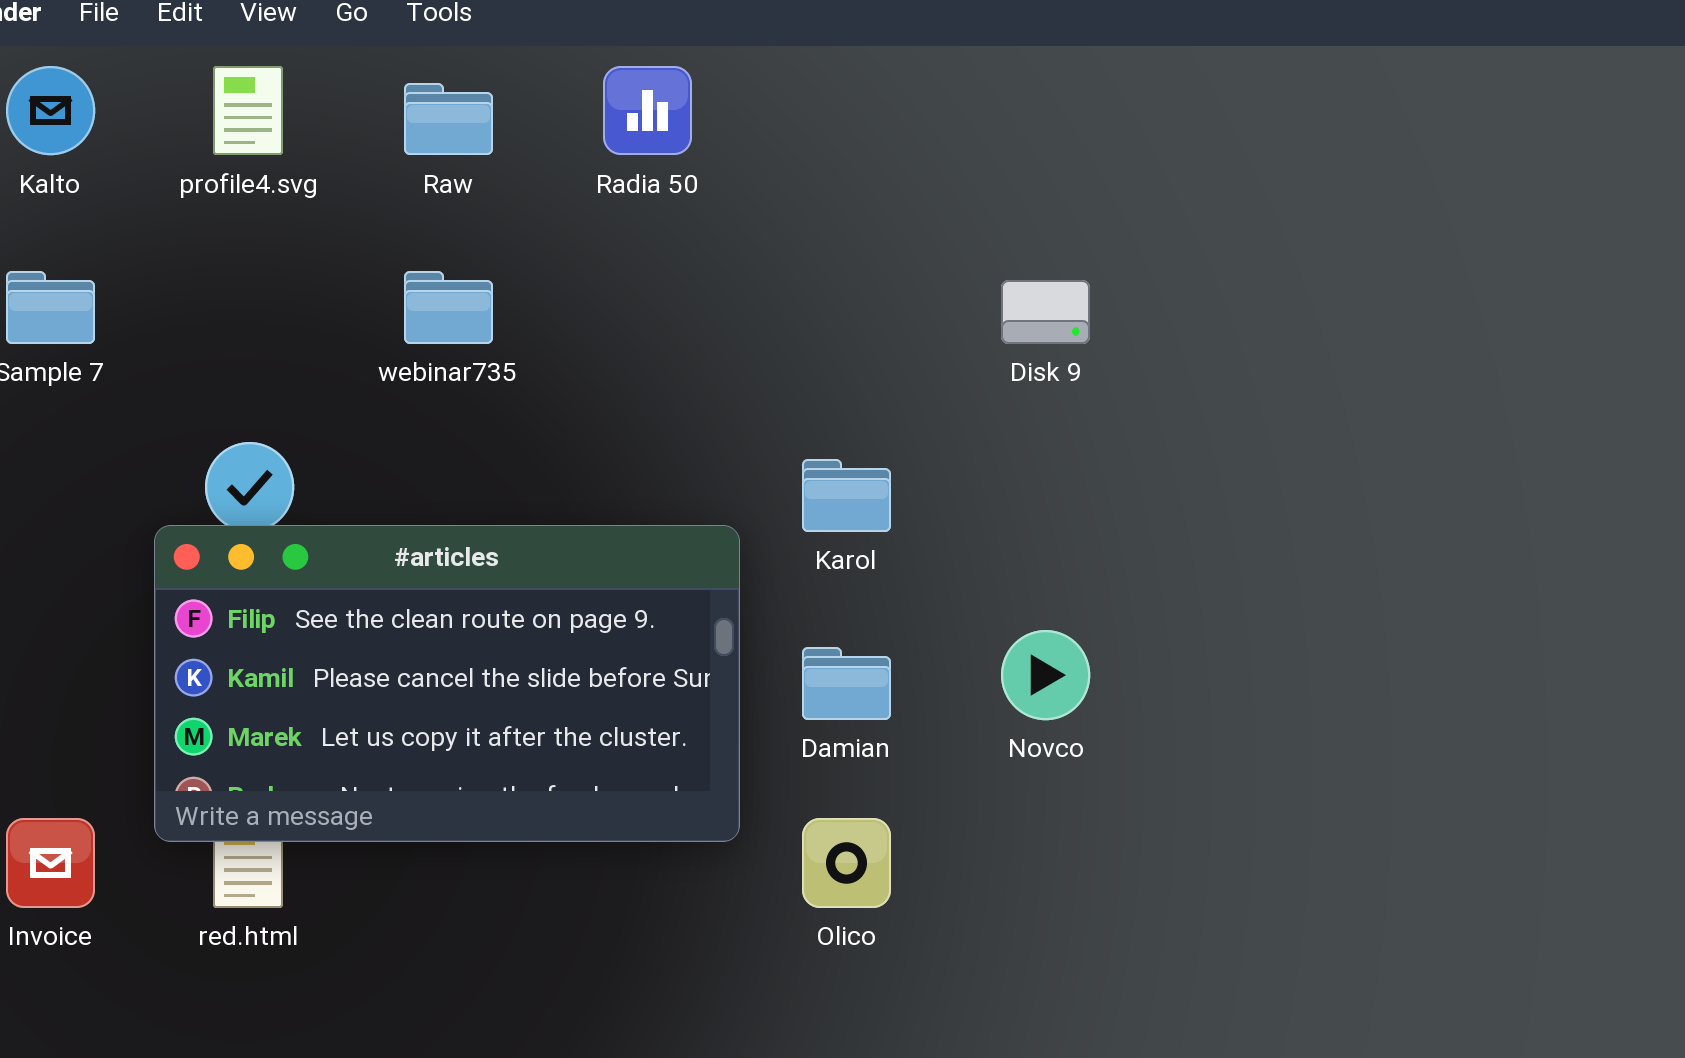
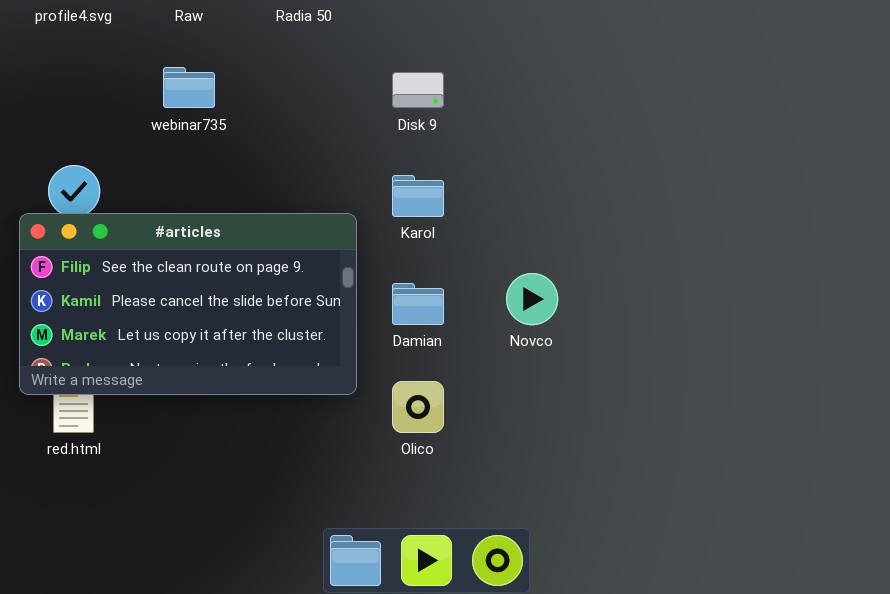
Disk 9: [1001,280,1090,344] -> [392,72,444,108], moved

